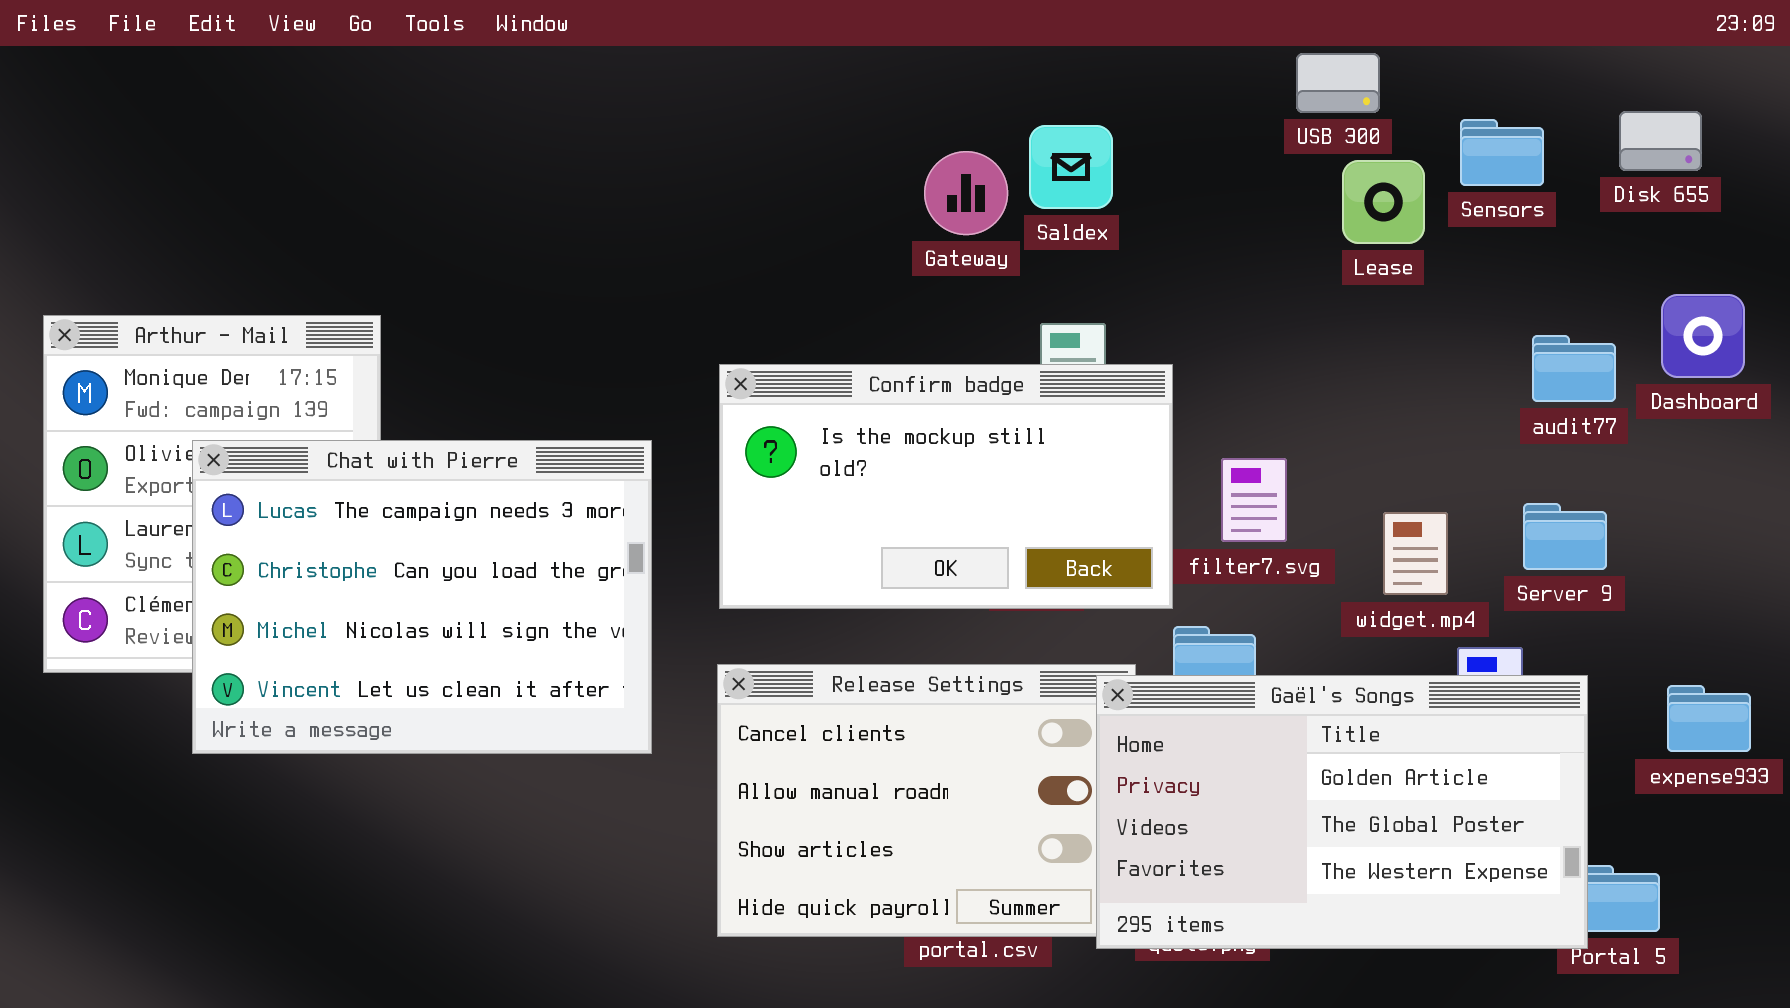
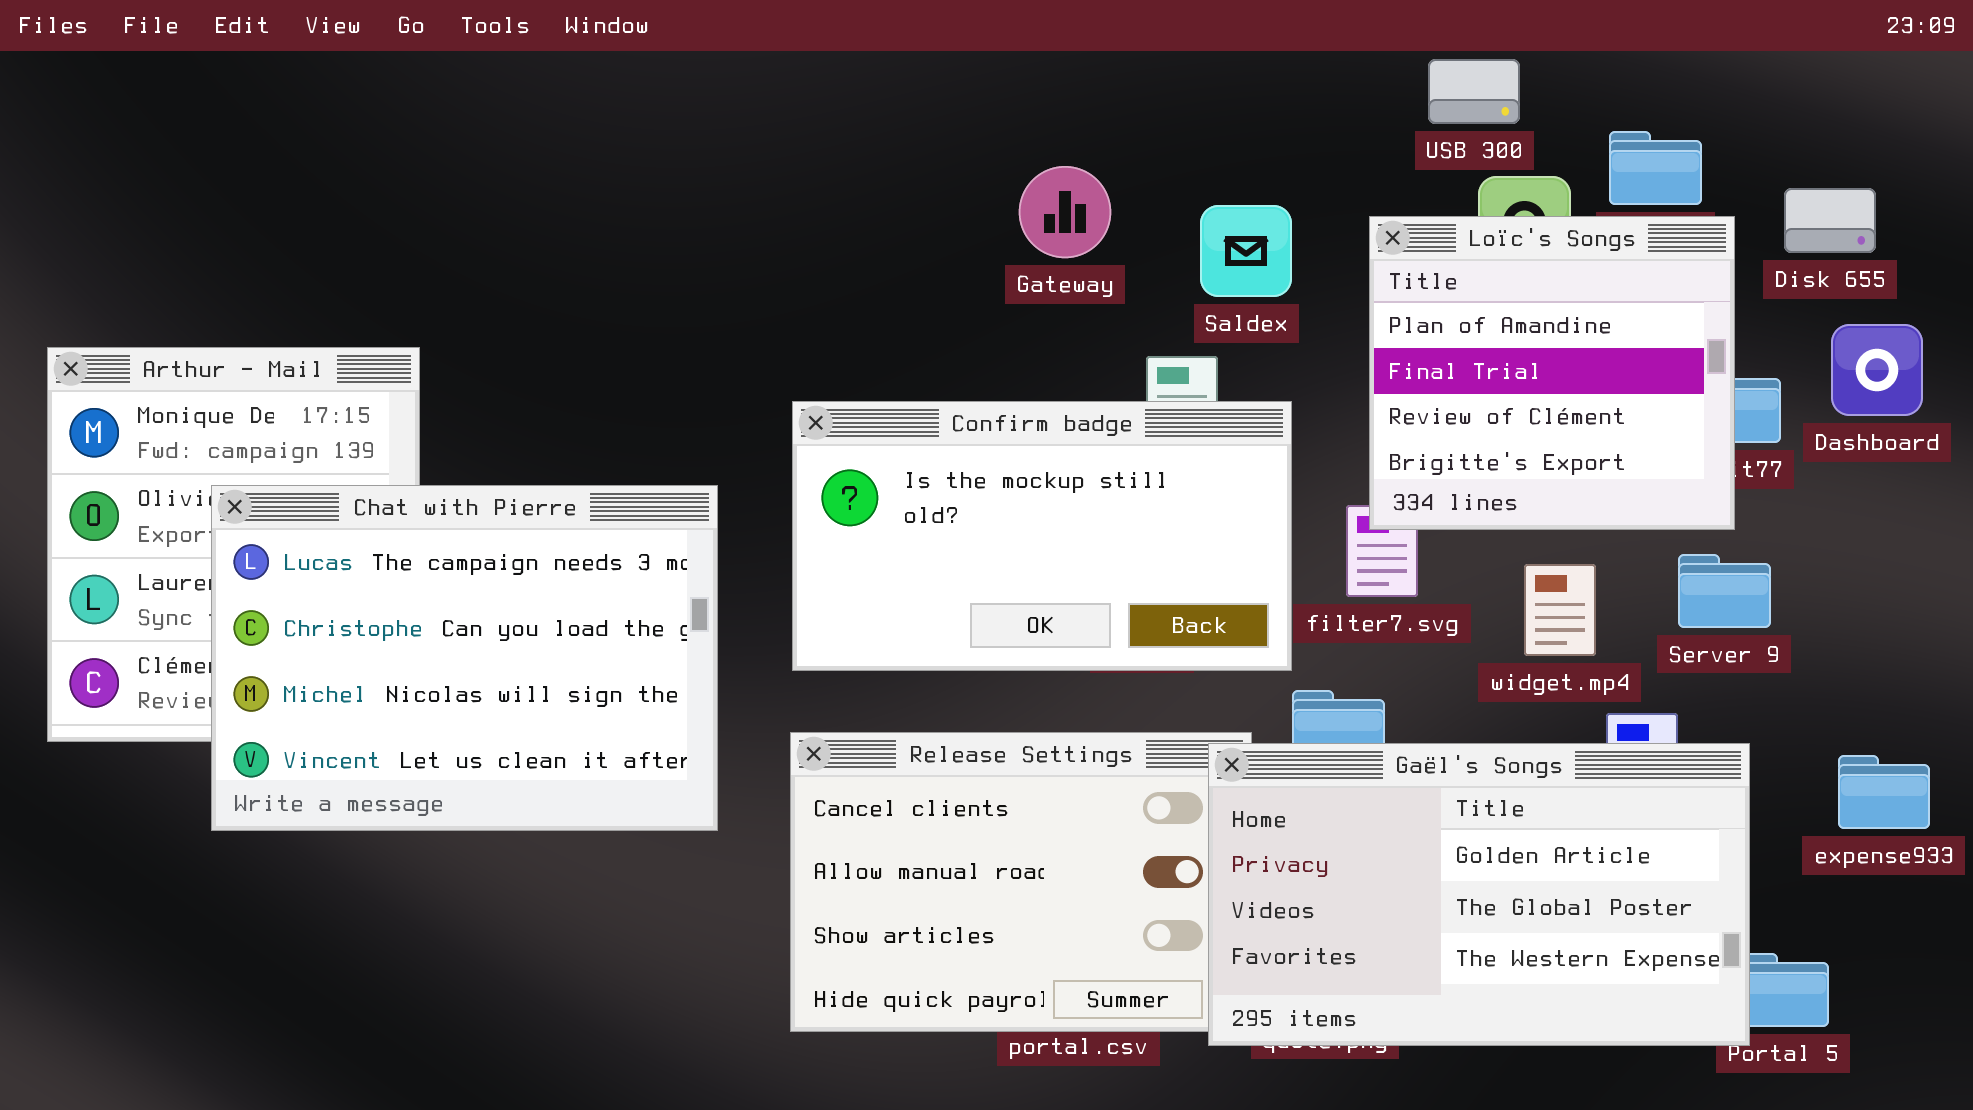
Disk 655: [1619,111,1702,171] -> [1784,188,1876,253], moved
Saldex: [1029,125,1113,209] -> [1200,205,1292,297], moved
Loïc's Songs: none -> [1369,216,1735,530], opened

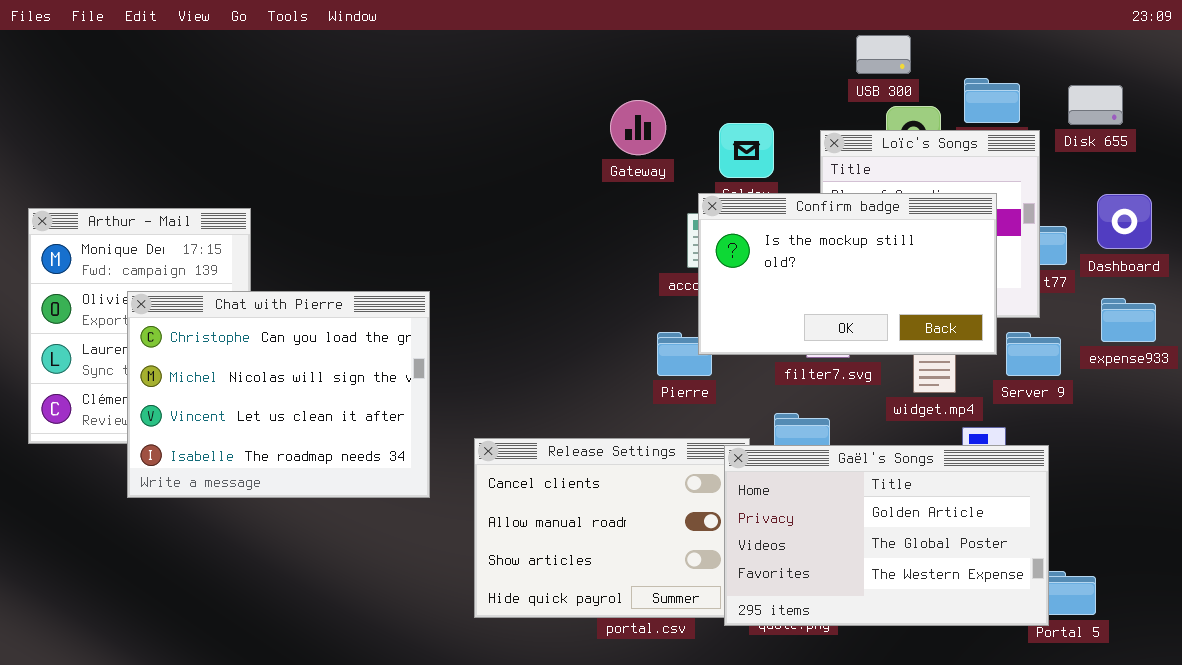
Disk 655: [1784,188,1876,253] -> [1068,85,1123,125], moved
Confirm badge: [792,401,1292,671] -> [698,193,997,355], moved
Chat with Pierre: [211,485,718,831] -> [127,291,430,498], scrolled down 1 row
expense933: [1838,755,1930,829] -> [1101,298,1156,342], moved

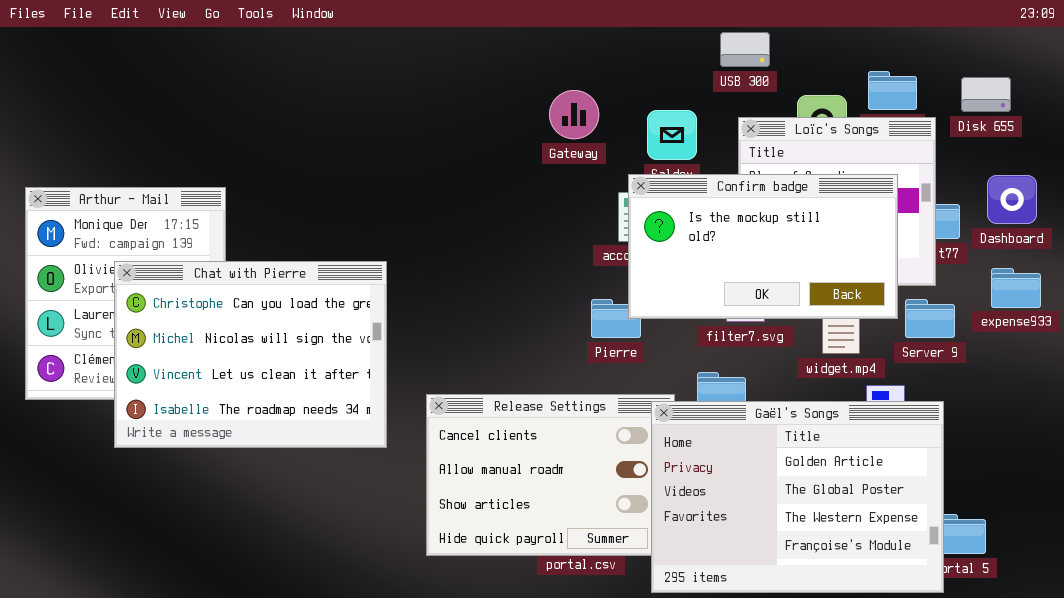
USB 300: [856,35,911,74] -> [720,32,770,67], moved
Gaël's Songs: [724,445,1049,626] -> [651,401,944,593], resized

